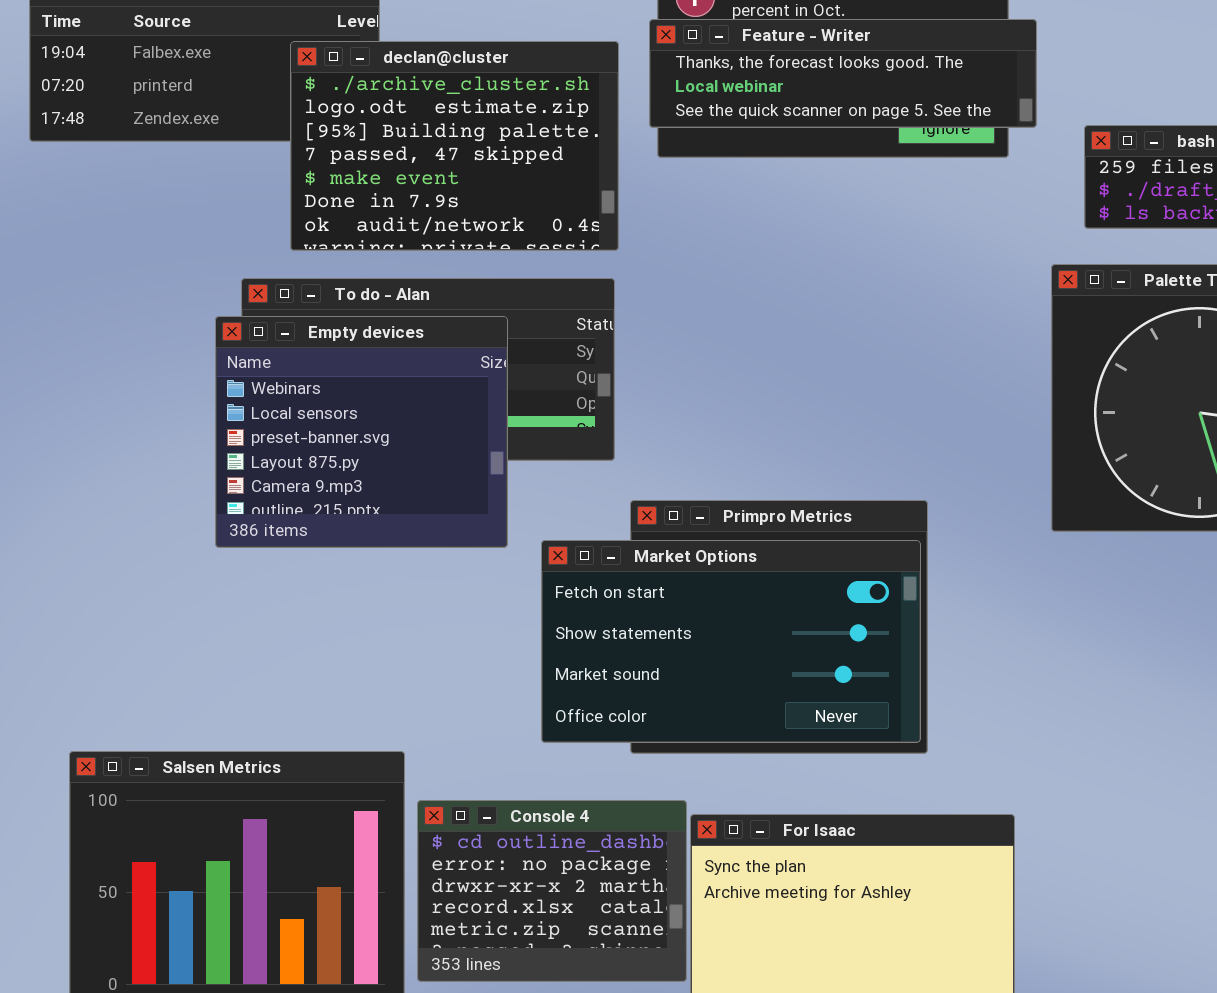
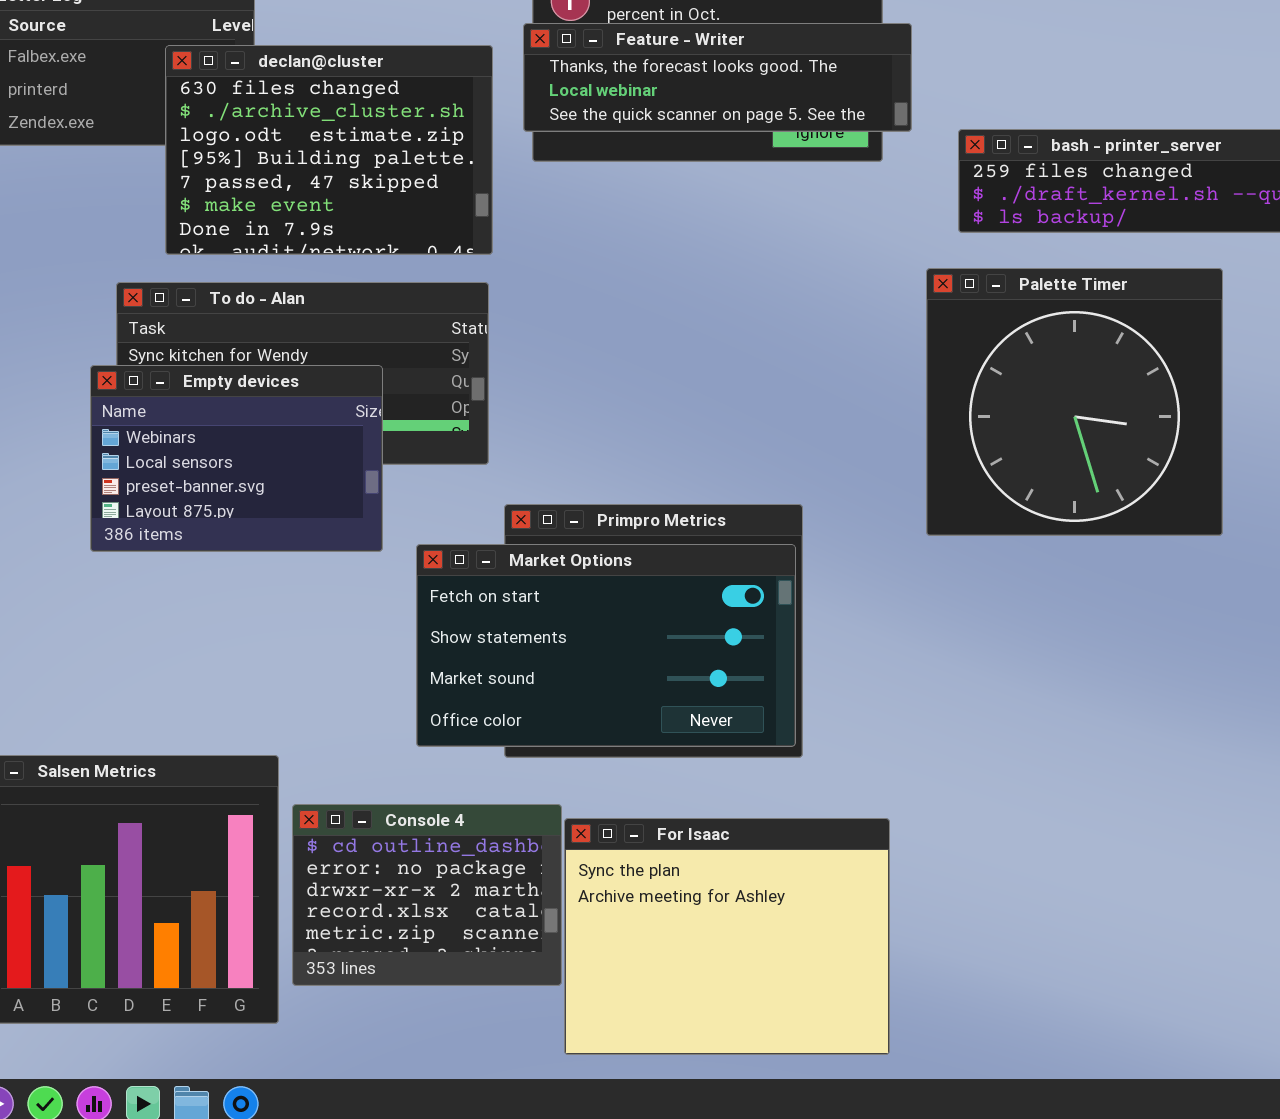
declan@cluster: [290,41,619,251] -> [165,45,493,255], scrolled up 1 row
Empty devices: [215,316,508,548] -> [90,365,383,552], resized

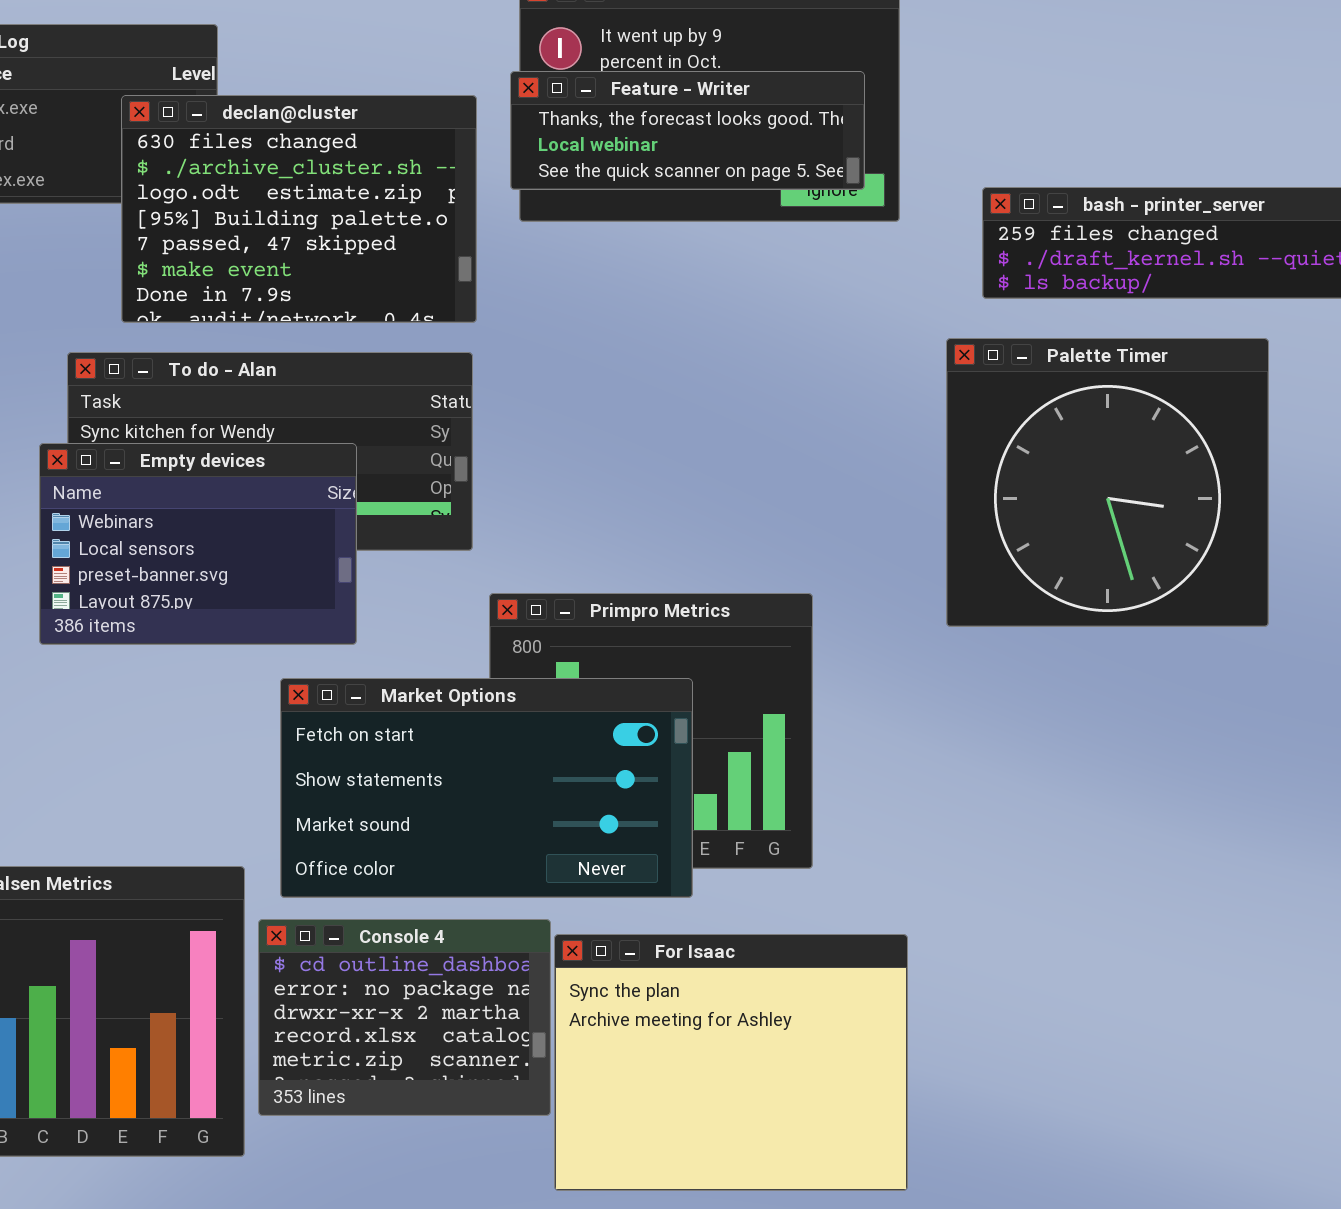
Feature - Writer: [523,23,912,132] -> [510,71,865,190], resized
Market Options: [416,544,796,747] -> [280,678,693,898], moved

